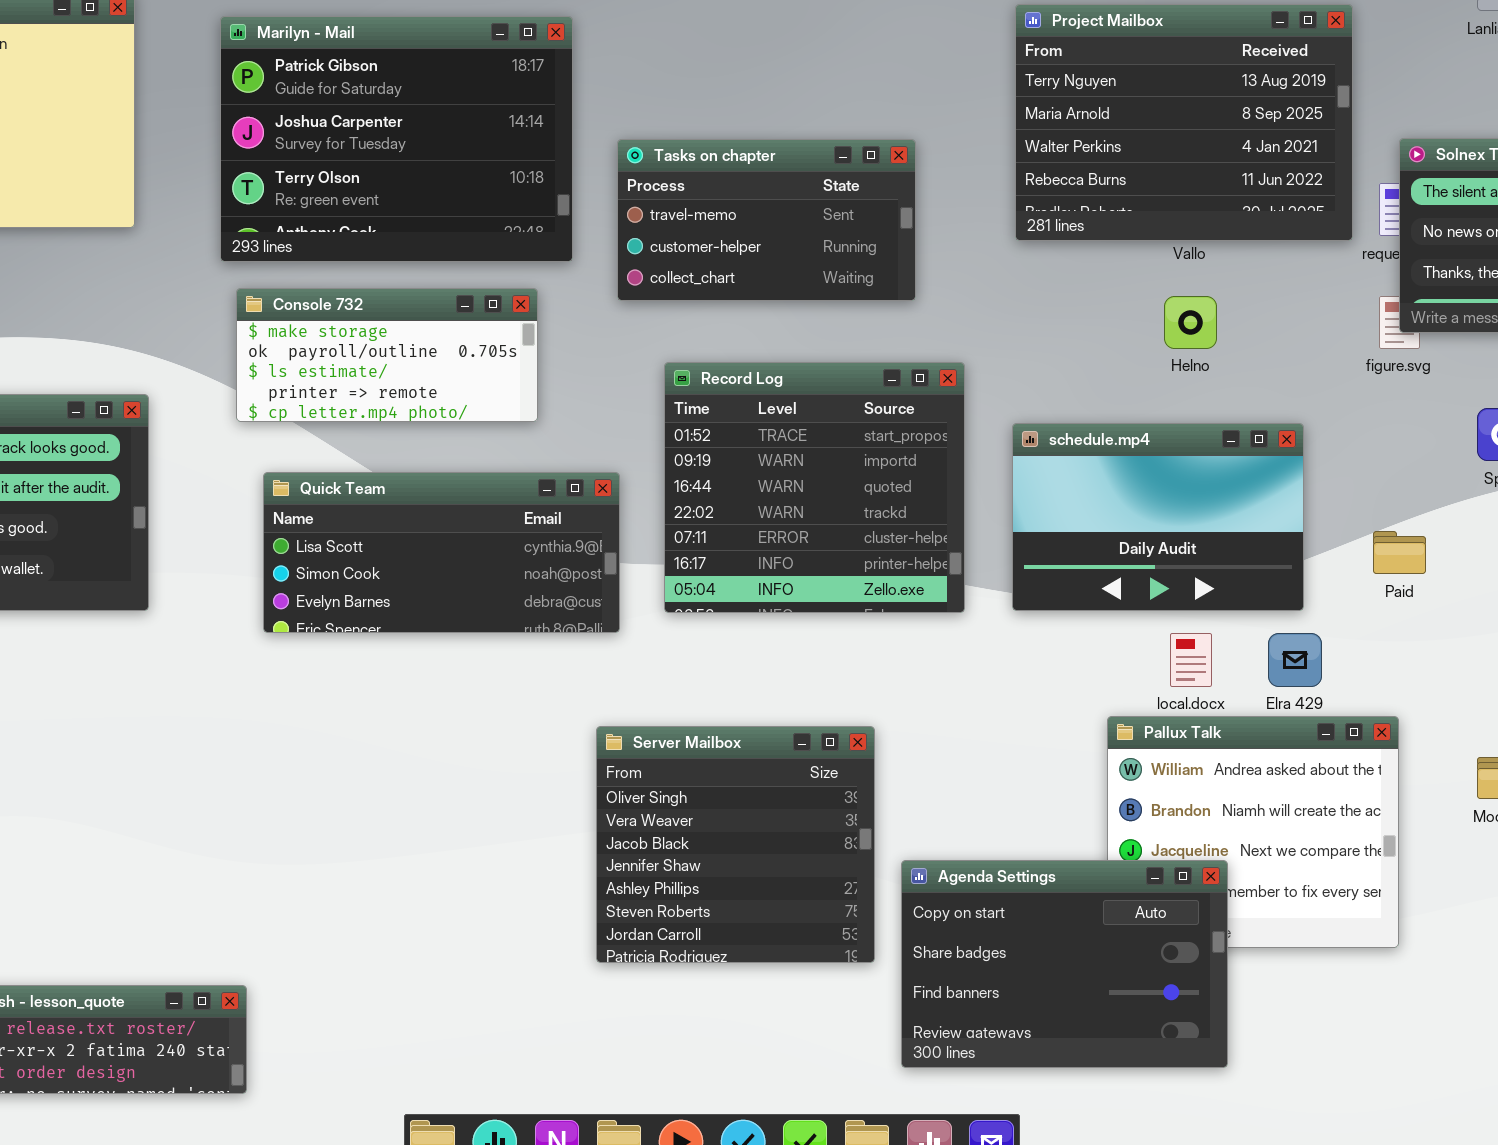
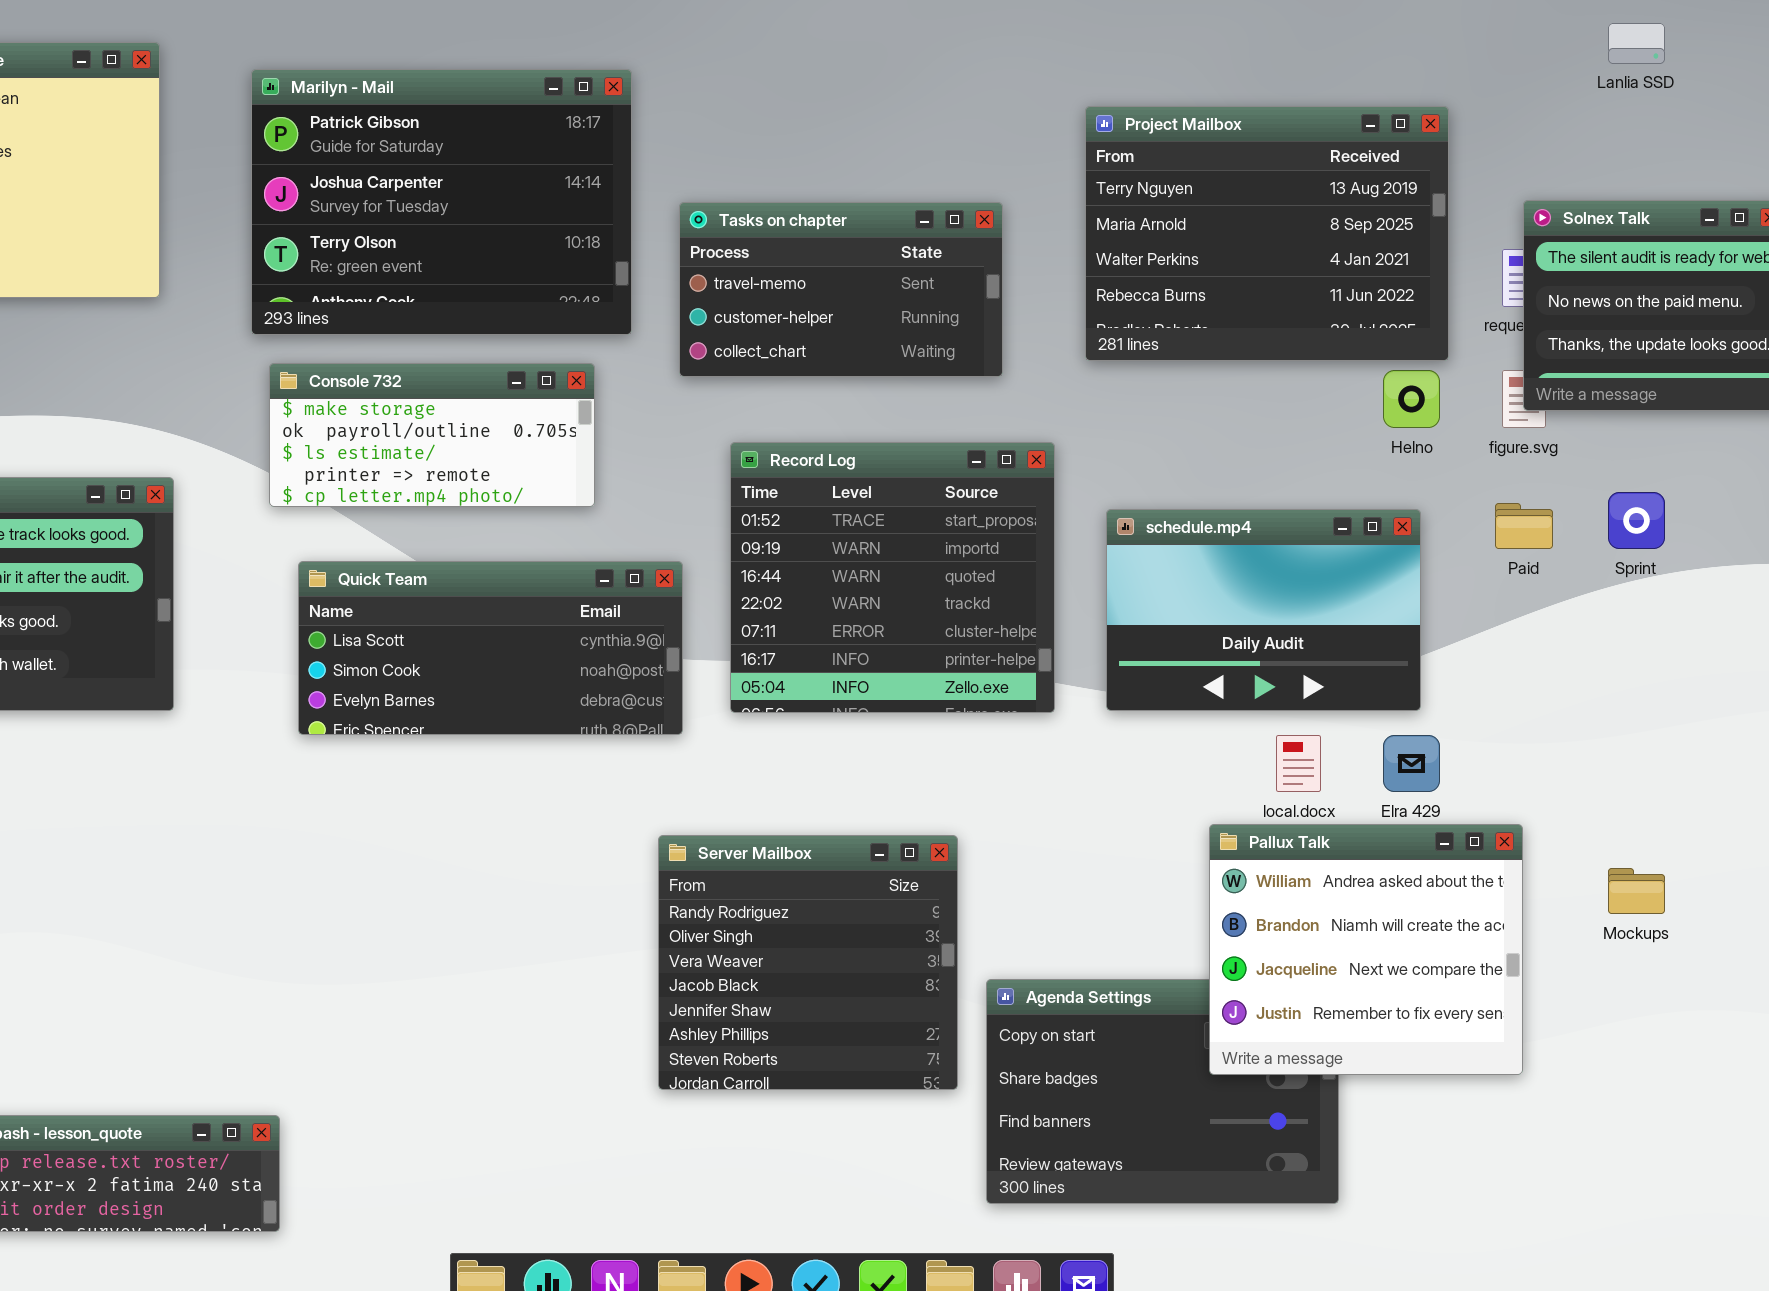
Project Mailbox: [1015,4,1353,241] -> [1085,106,1449,361], moved
Helno: [1164,296,1217,349] -> [1383,370,1440,428], moved
Paid: [1373,531,1426,574] -> [1495,503,1553,549], moved
Pallux Talk: [1107,716,1399,948] -> [1209,824,1523,1075], raised
Server Mailbox: [596,726,875,963] -> [658,835,958,1090], scrolled up 1 row

